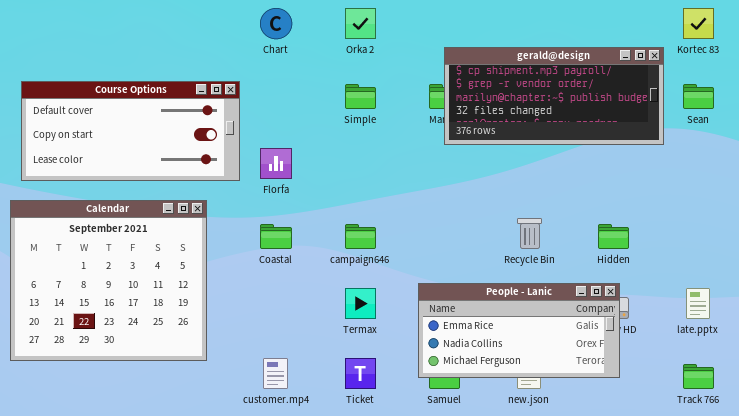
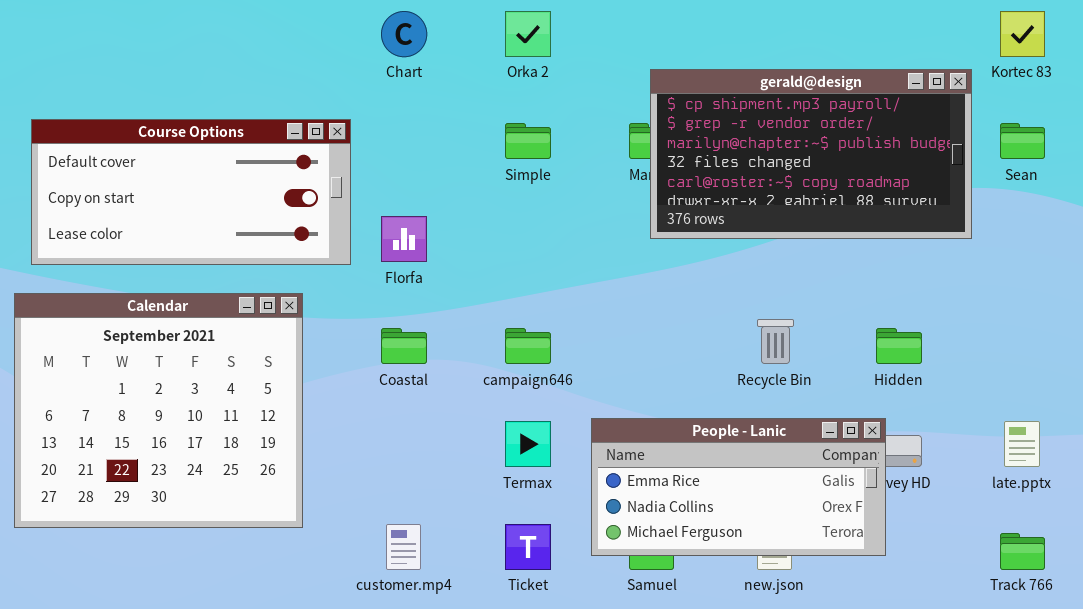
gerald@design: [444,47,664,145] -> [650,69,972,239], resized
People - Lanic: [418,283,620,378] -> [591,418,886,556], moved

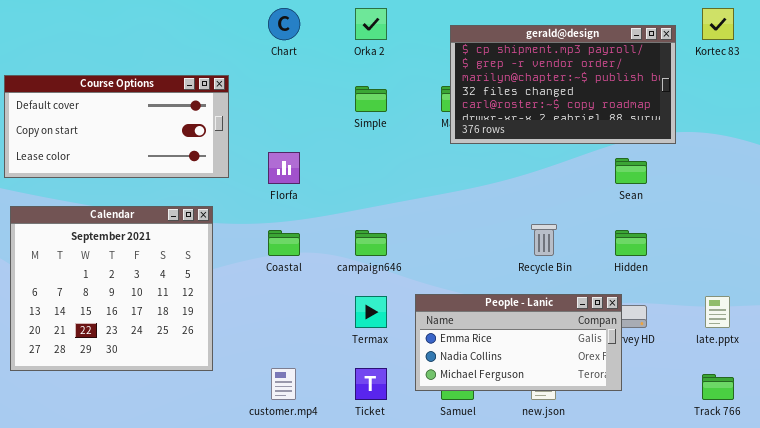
gerald@design: [650,69,972,239] -> [450,25,676,144], moved
Course Options: [31,119,351,265] -> [4,75,229,178], moved
Sean: [1000,123,1045,159] -> [615,158,647,184], moved

